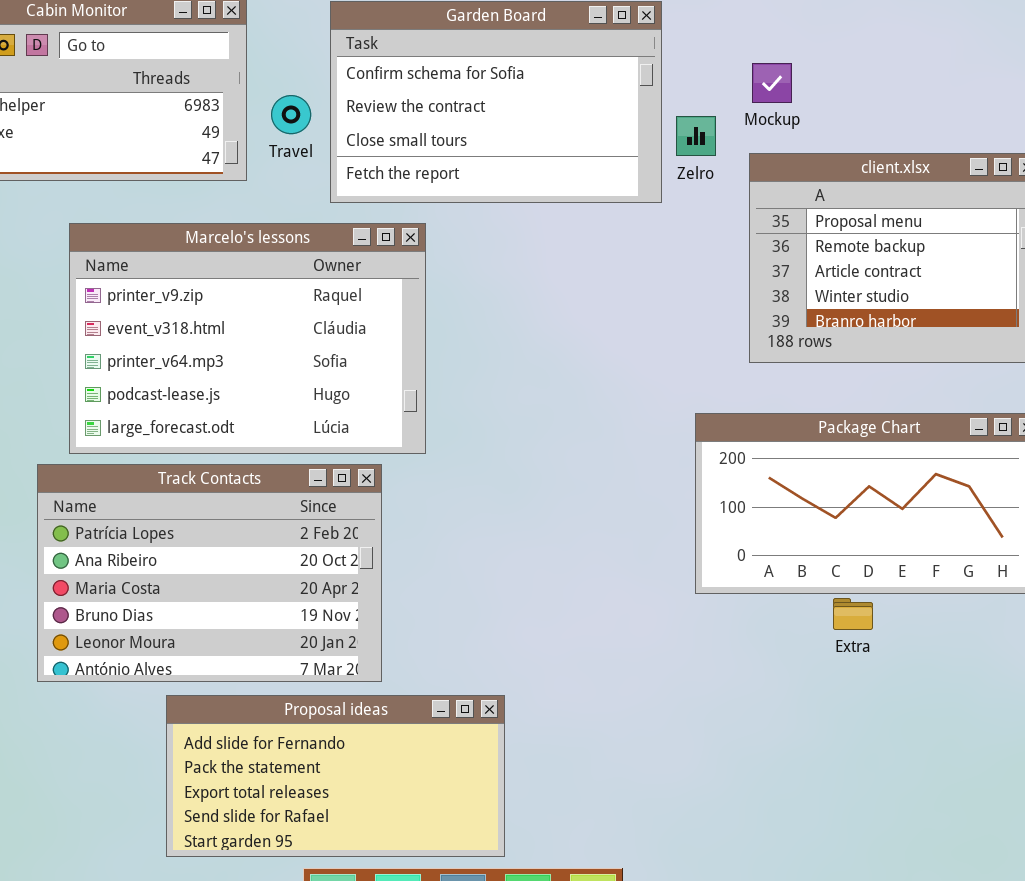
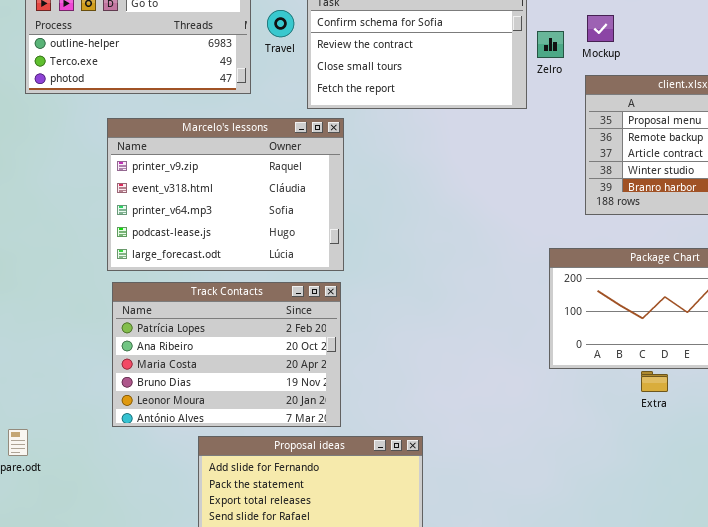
Travel: [271,95,311,134] -> [267,10,294,37], moved
Zelro: [676,116,716,156] -> [537,31,564,58], moved
Marcelo's lessons: [69,223,426,454] -> [107,118,344,271], moved

